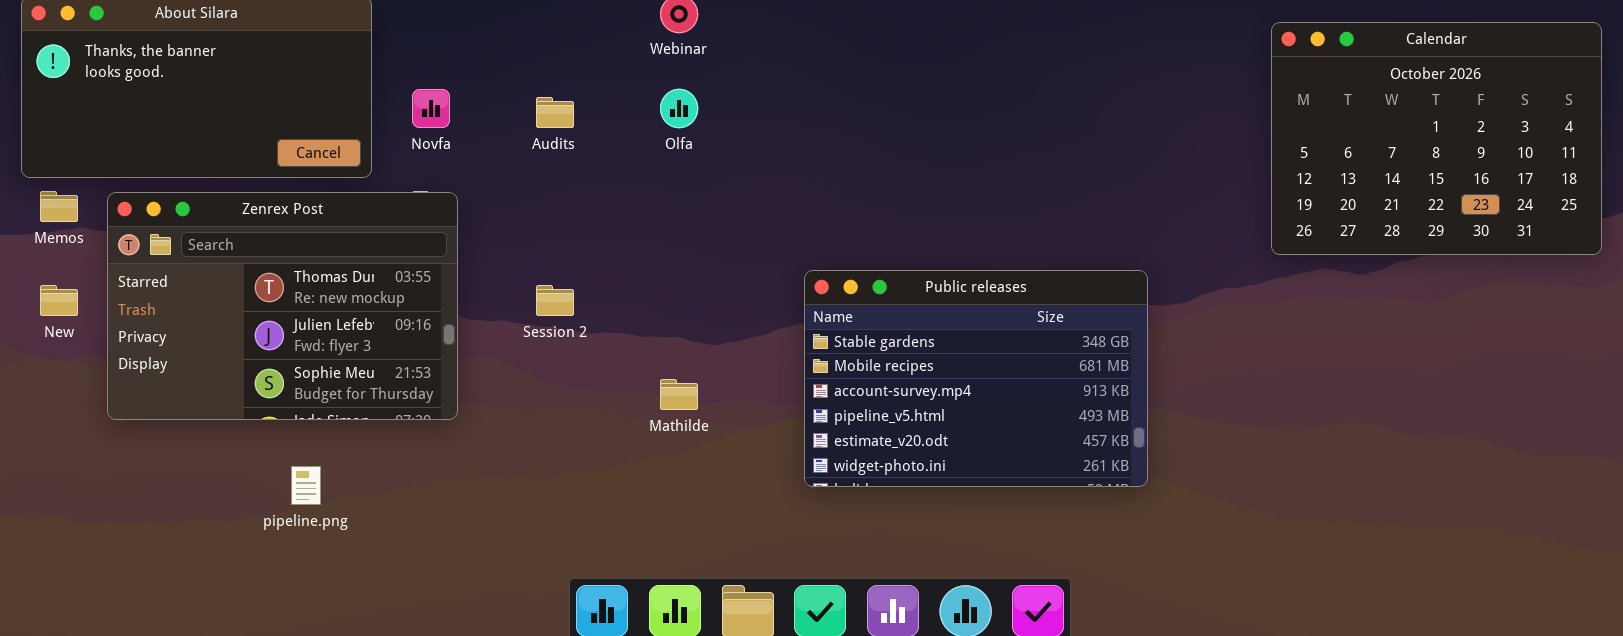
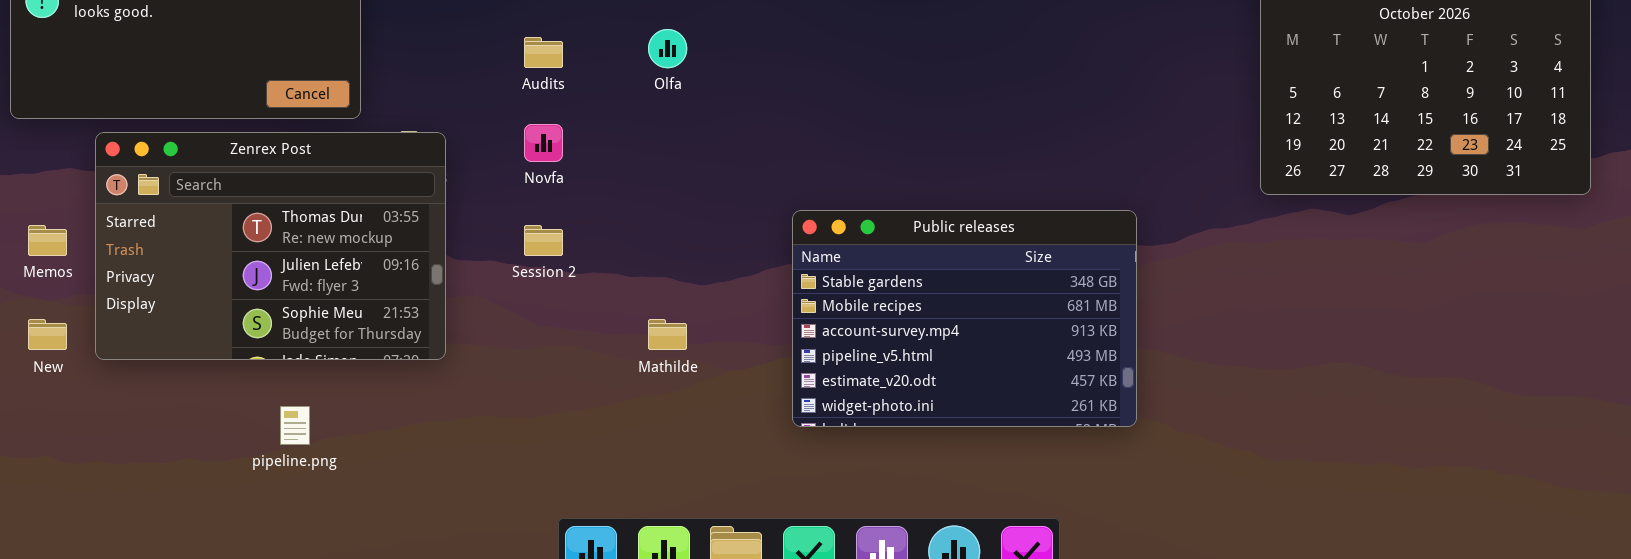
Novfa: [412,89,450,128] -> [524,124,563,162], moved
Memos: [40,191,78,222] -> [28,225,67,256], moved
New: [40,285,78,316] -> [28,319,67,350], moved

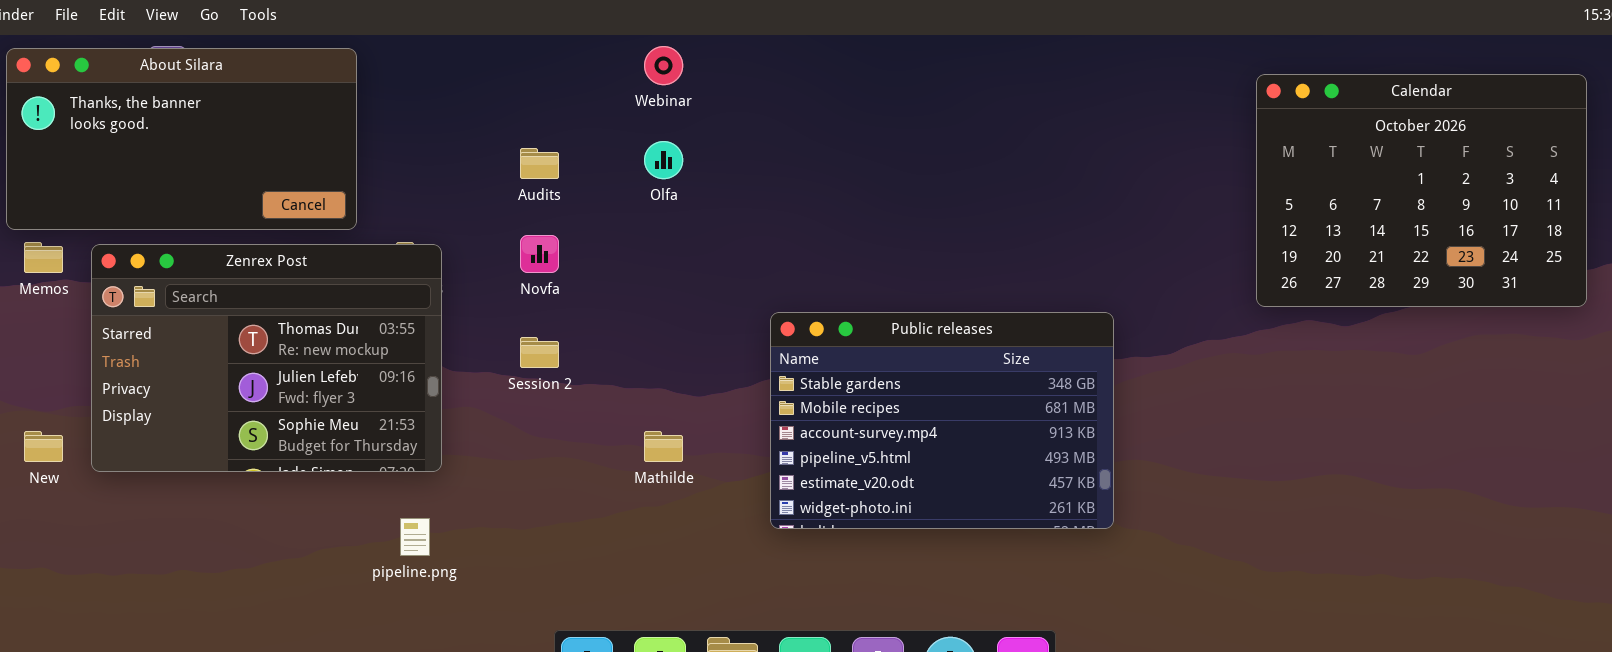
Public releases: [792,210,1137,427] -> [770,312,1114,529], moved
Memos: [28,225,67,256] -> [24,242,63,273], moved
pipeline.png: [280,406,310,445] -> [400,518,430,556], moved

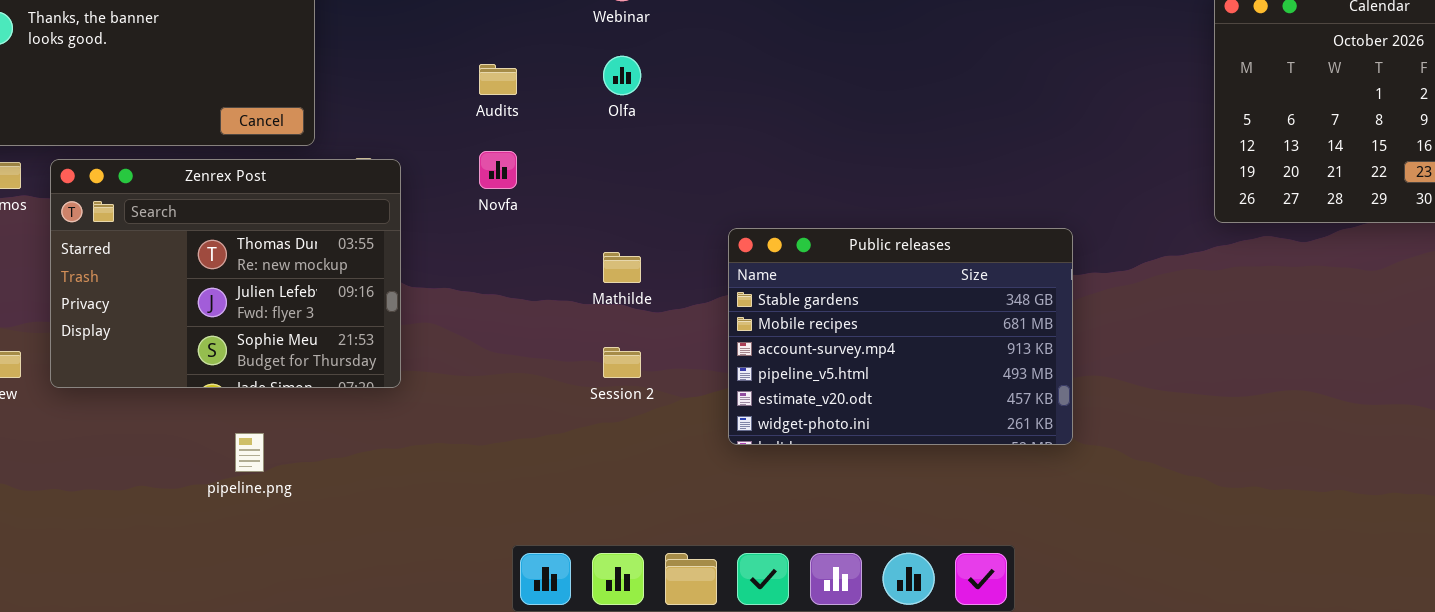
Session 2: [520,337,559,368] -> [603,347,641,378], moved
Mathilde: [644,431,683,462] -> [603,252,641,283], moved
pipeline.png: [400,518,430,556] -> [235,433,264,472], moved

